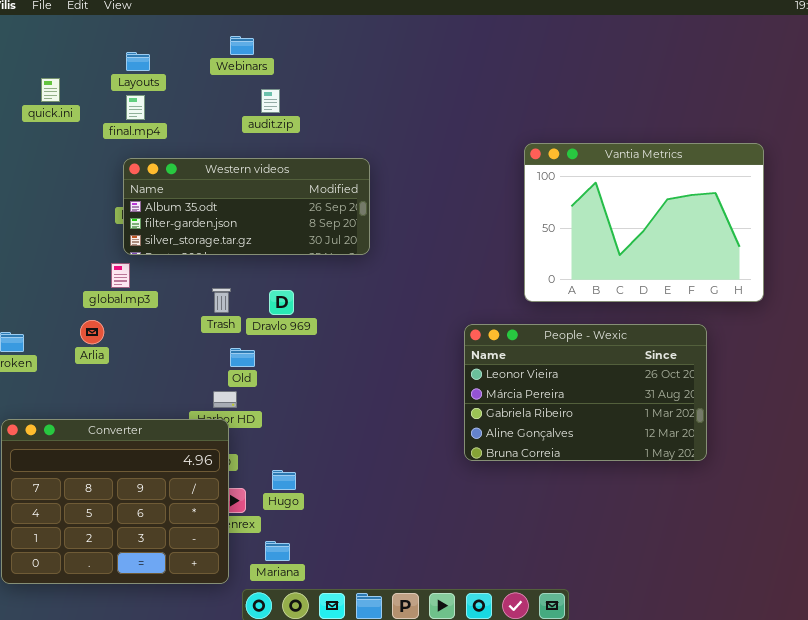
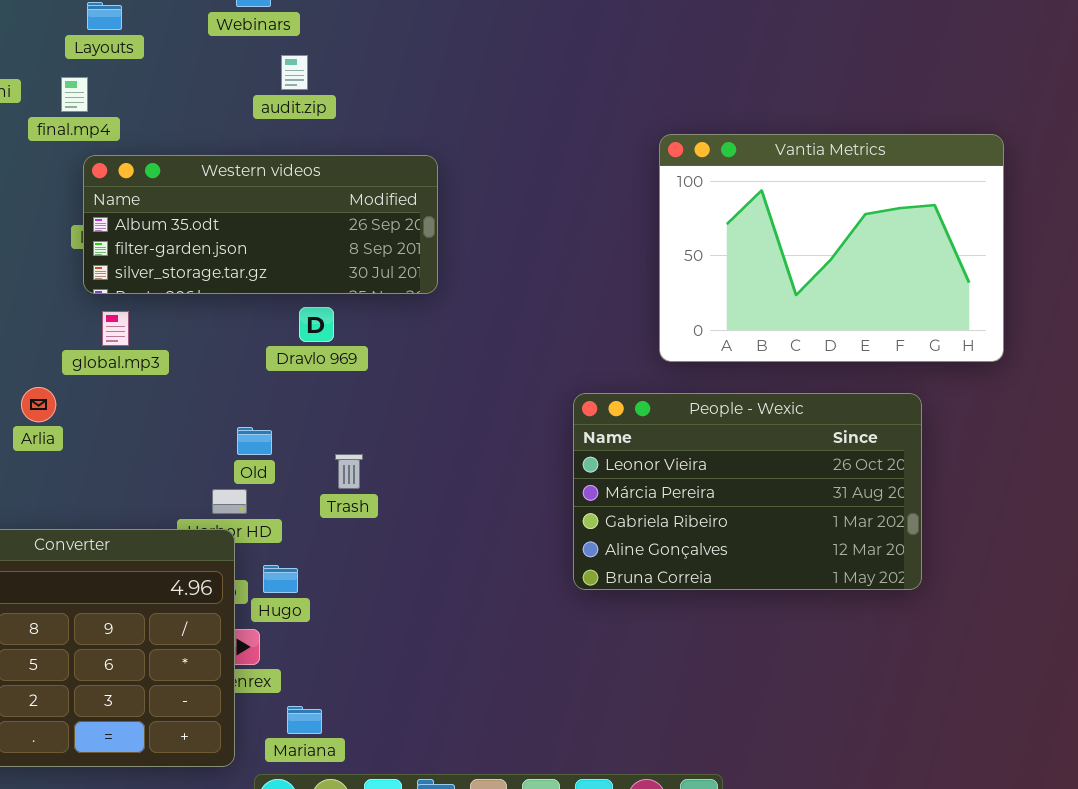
final.mp4: [126,95,145,120] -> [61,77,88,112], moved
global.mp3: [111,263,130,288] -> [102,311,129,346], moved
Trash: [212,288,231,313] -> [335,454,363,489], moved
Dravlo 969: [269,290,294,315] -> [299,307,334,342], moved
Hugo: [272,470,296,490] -> [263,565,298,593], moved

